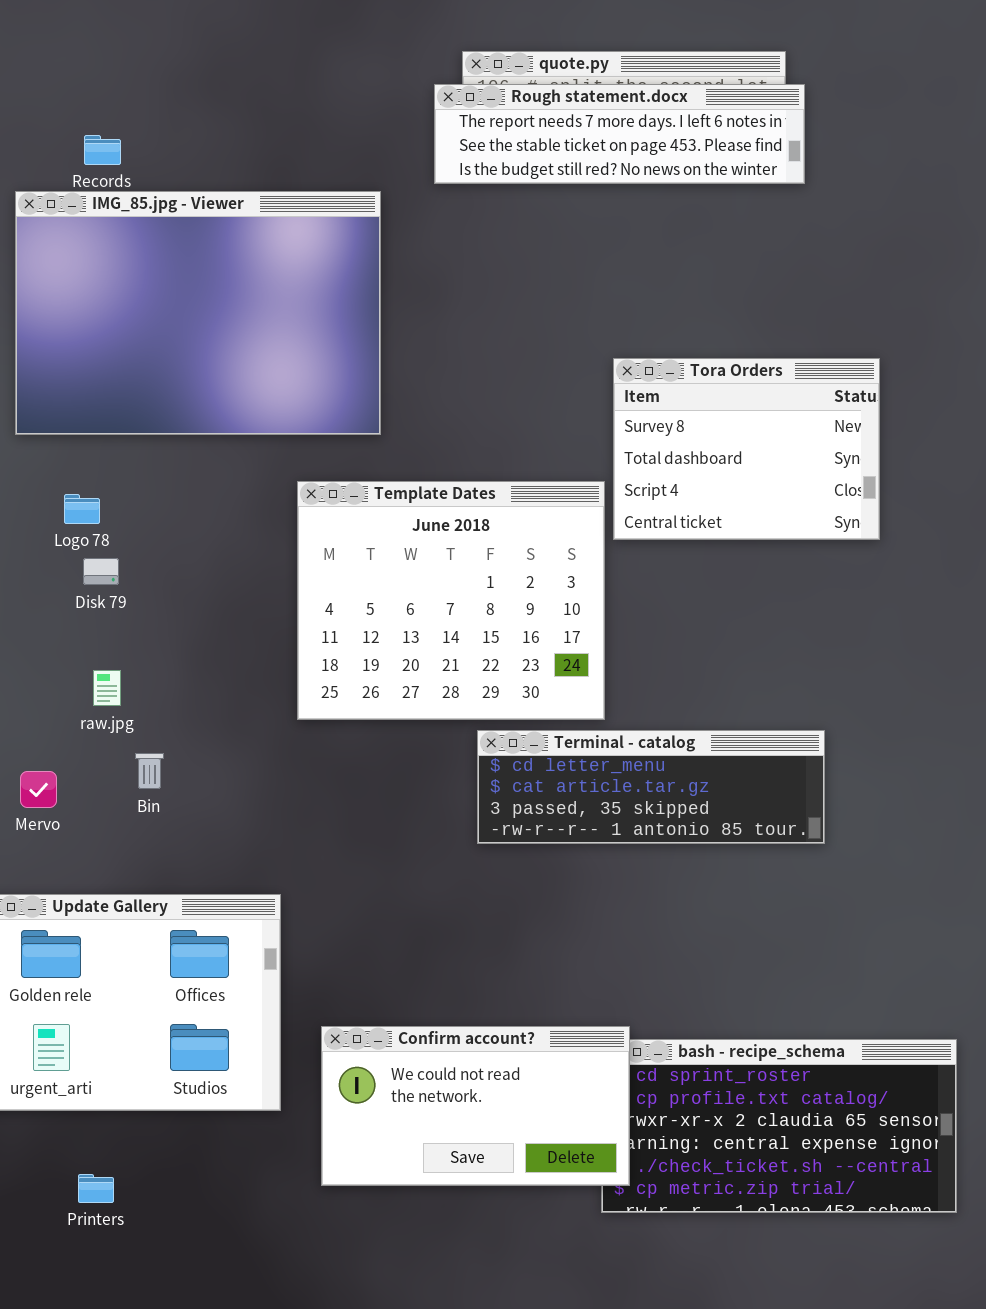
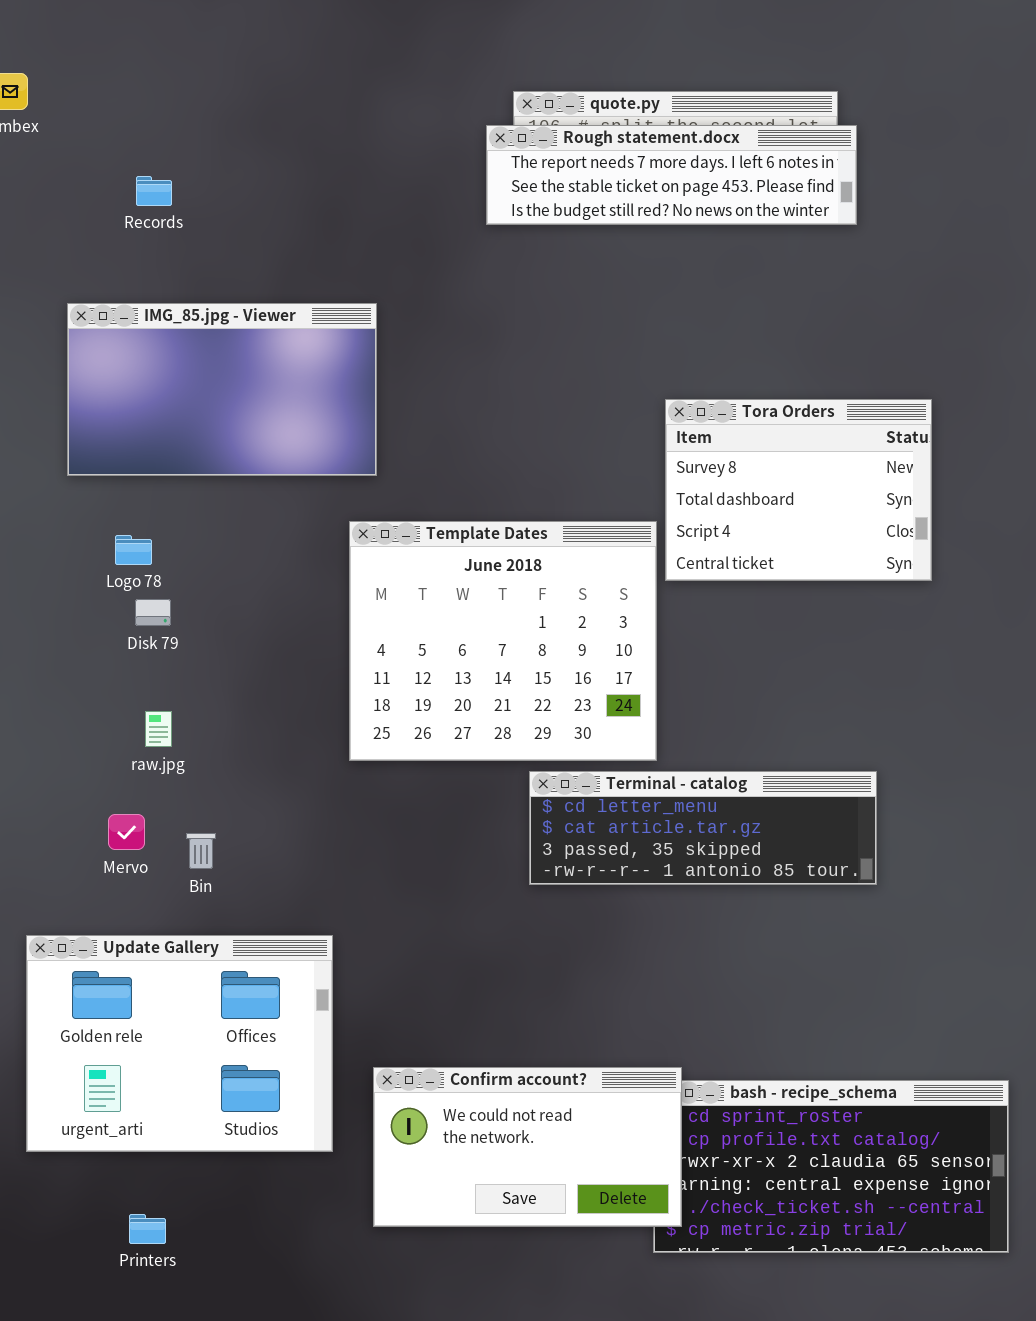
IMG_85.jpg - Viewer: [15,191,381,435] -> [67,303,377,476], resized
Bin: [135,753,164,789] -> [186,833,216,869], moved
Mervo: [20,771,57,808] -> [108,814,145,850], moved

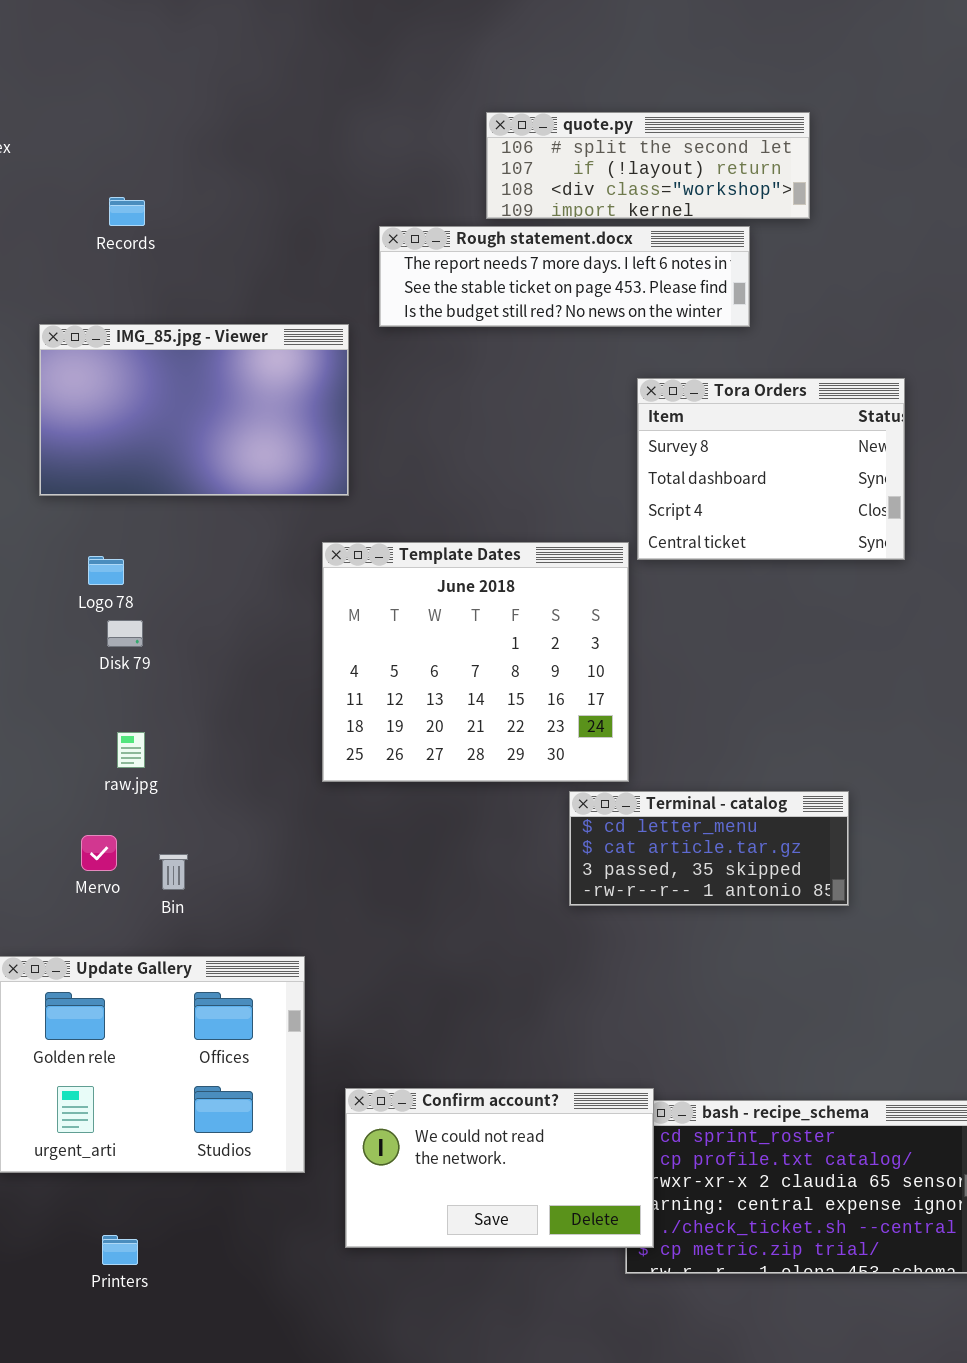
Rough statement.docx: [486,125,857,225] -> [379,226,750,327], moved
Tora Orders: [665,399,932,581] -> [637,378,905,560], moved
Terminal - catalog: [529,771,877,885] -> [569,791,849,906], resized

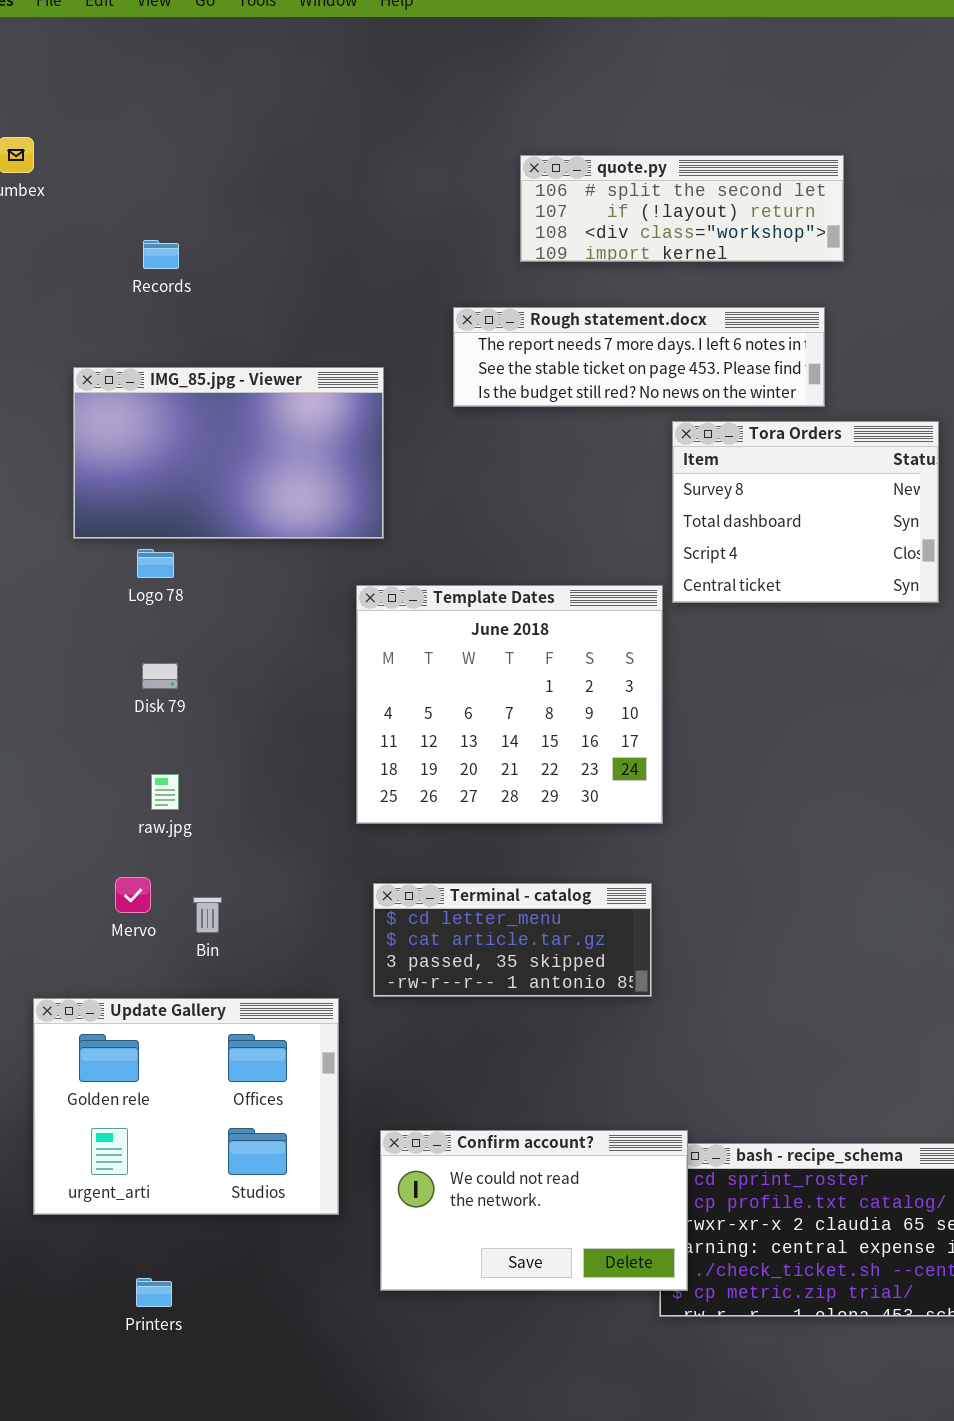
Rough statement.docx: [379,226,750,327] -> [453,307,825,407], moved
Logo 78: [88,556,124,585] -> [137,549,174,578], moved
Terminal - catalog: [569,791,849,906] -> [373,883,652,997], moved

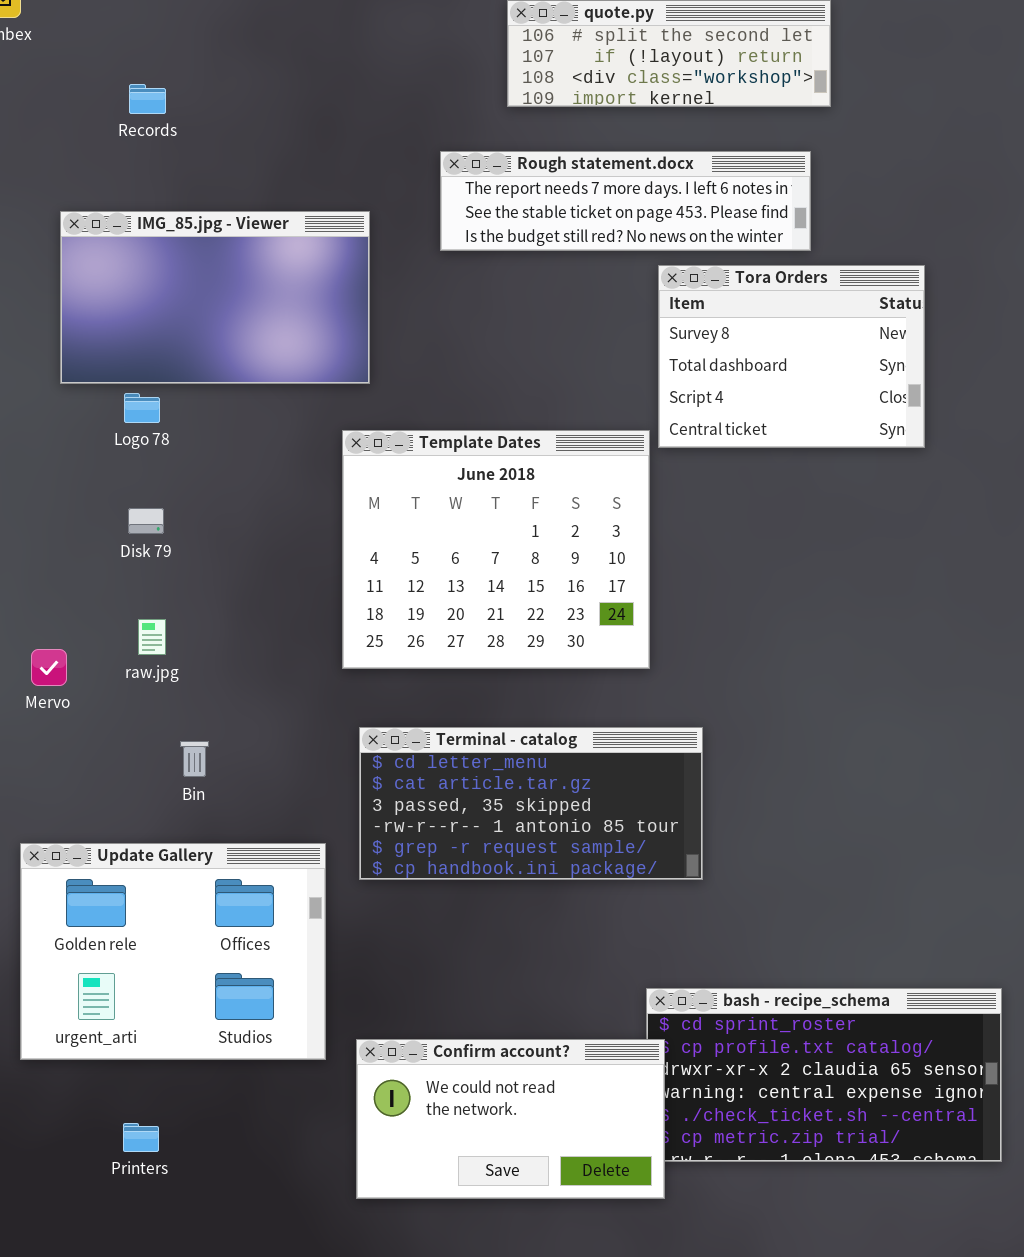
Mervo: [115,877,151,913] -> [31,649,67,686], moved
Terminal - catalog: [373,883,652,997] -> [359,727,703,880], resized
Confirm account?: [380,1130,688,1291] -> [356,1039,665,1199], moved

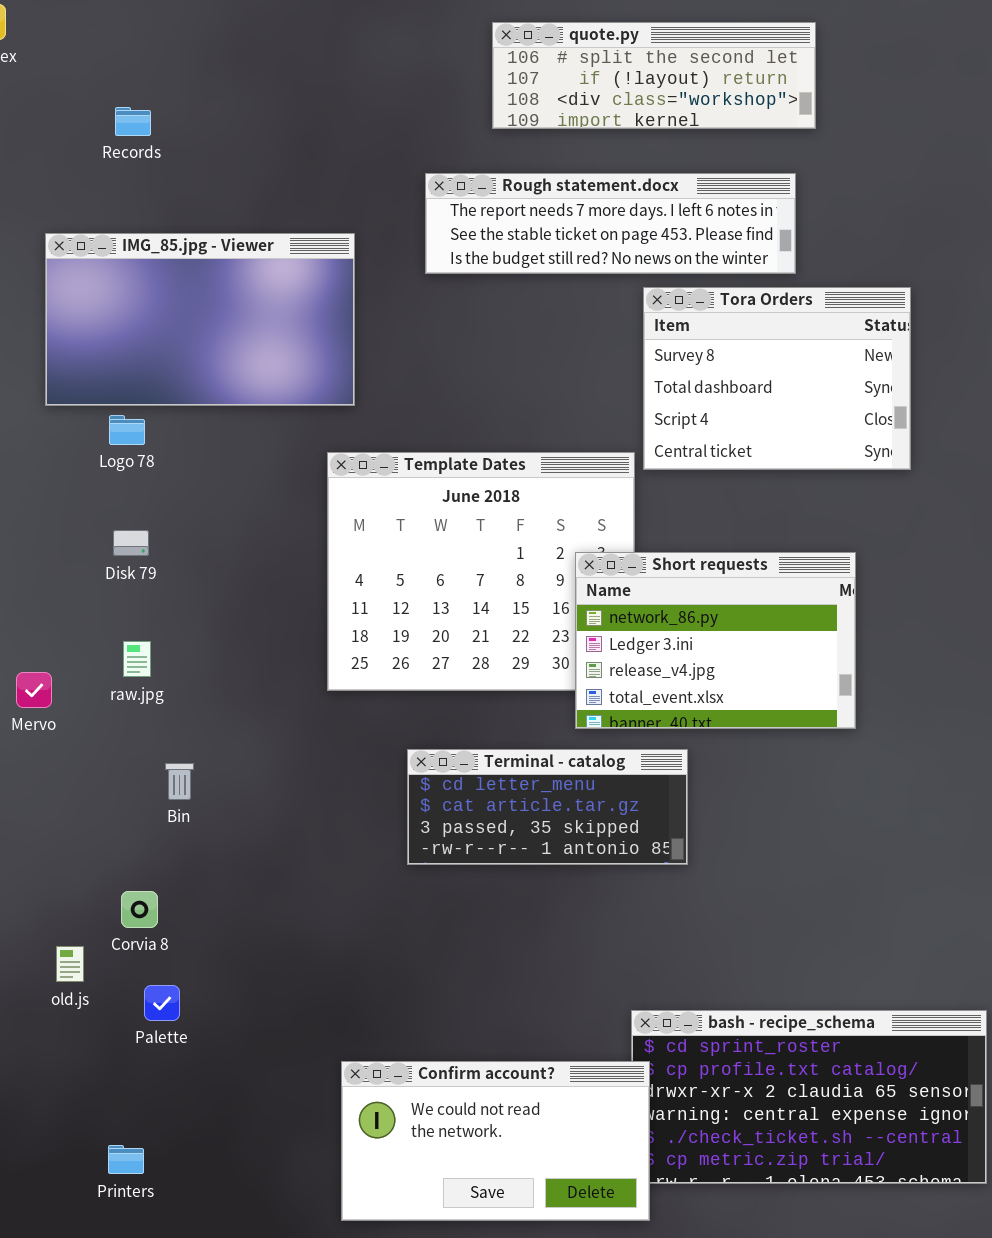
Short requests: none -> [575,552,856,729], opened
Terminal - catalog: [359,727,703,880] -> [407,749,688,865], resized
Update Gallery: [20,843,326,1060] -> none, closed

